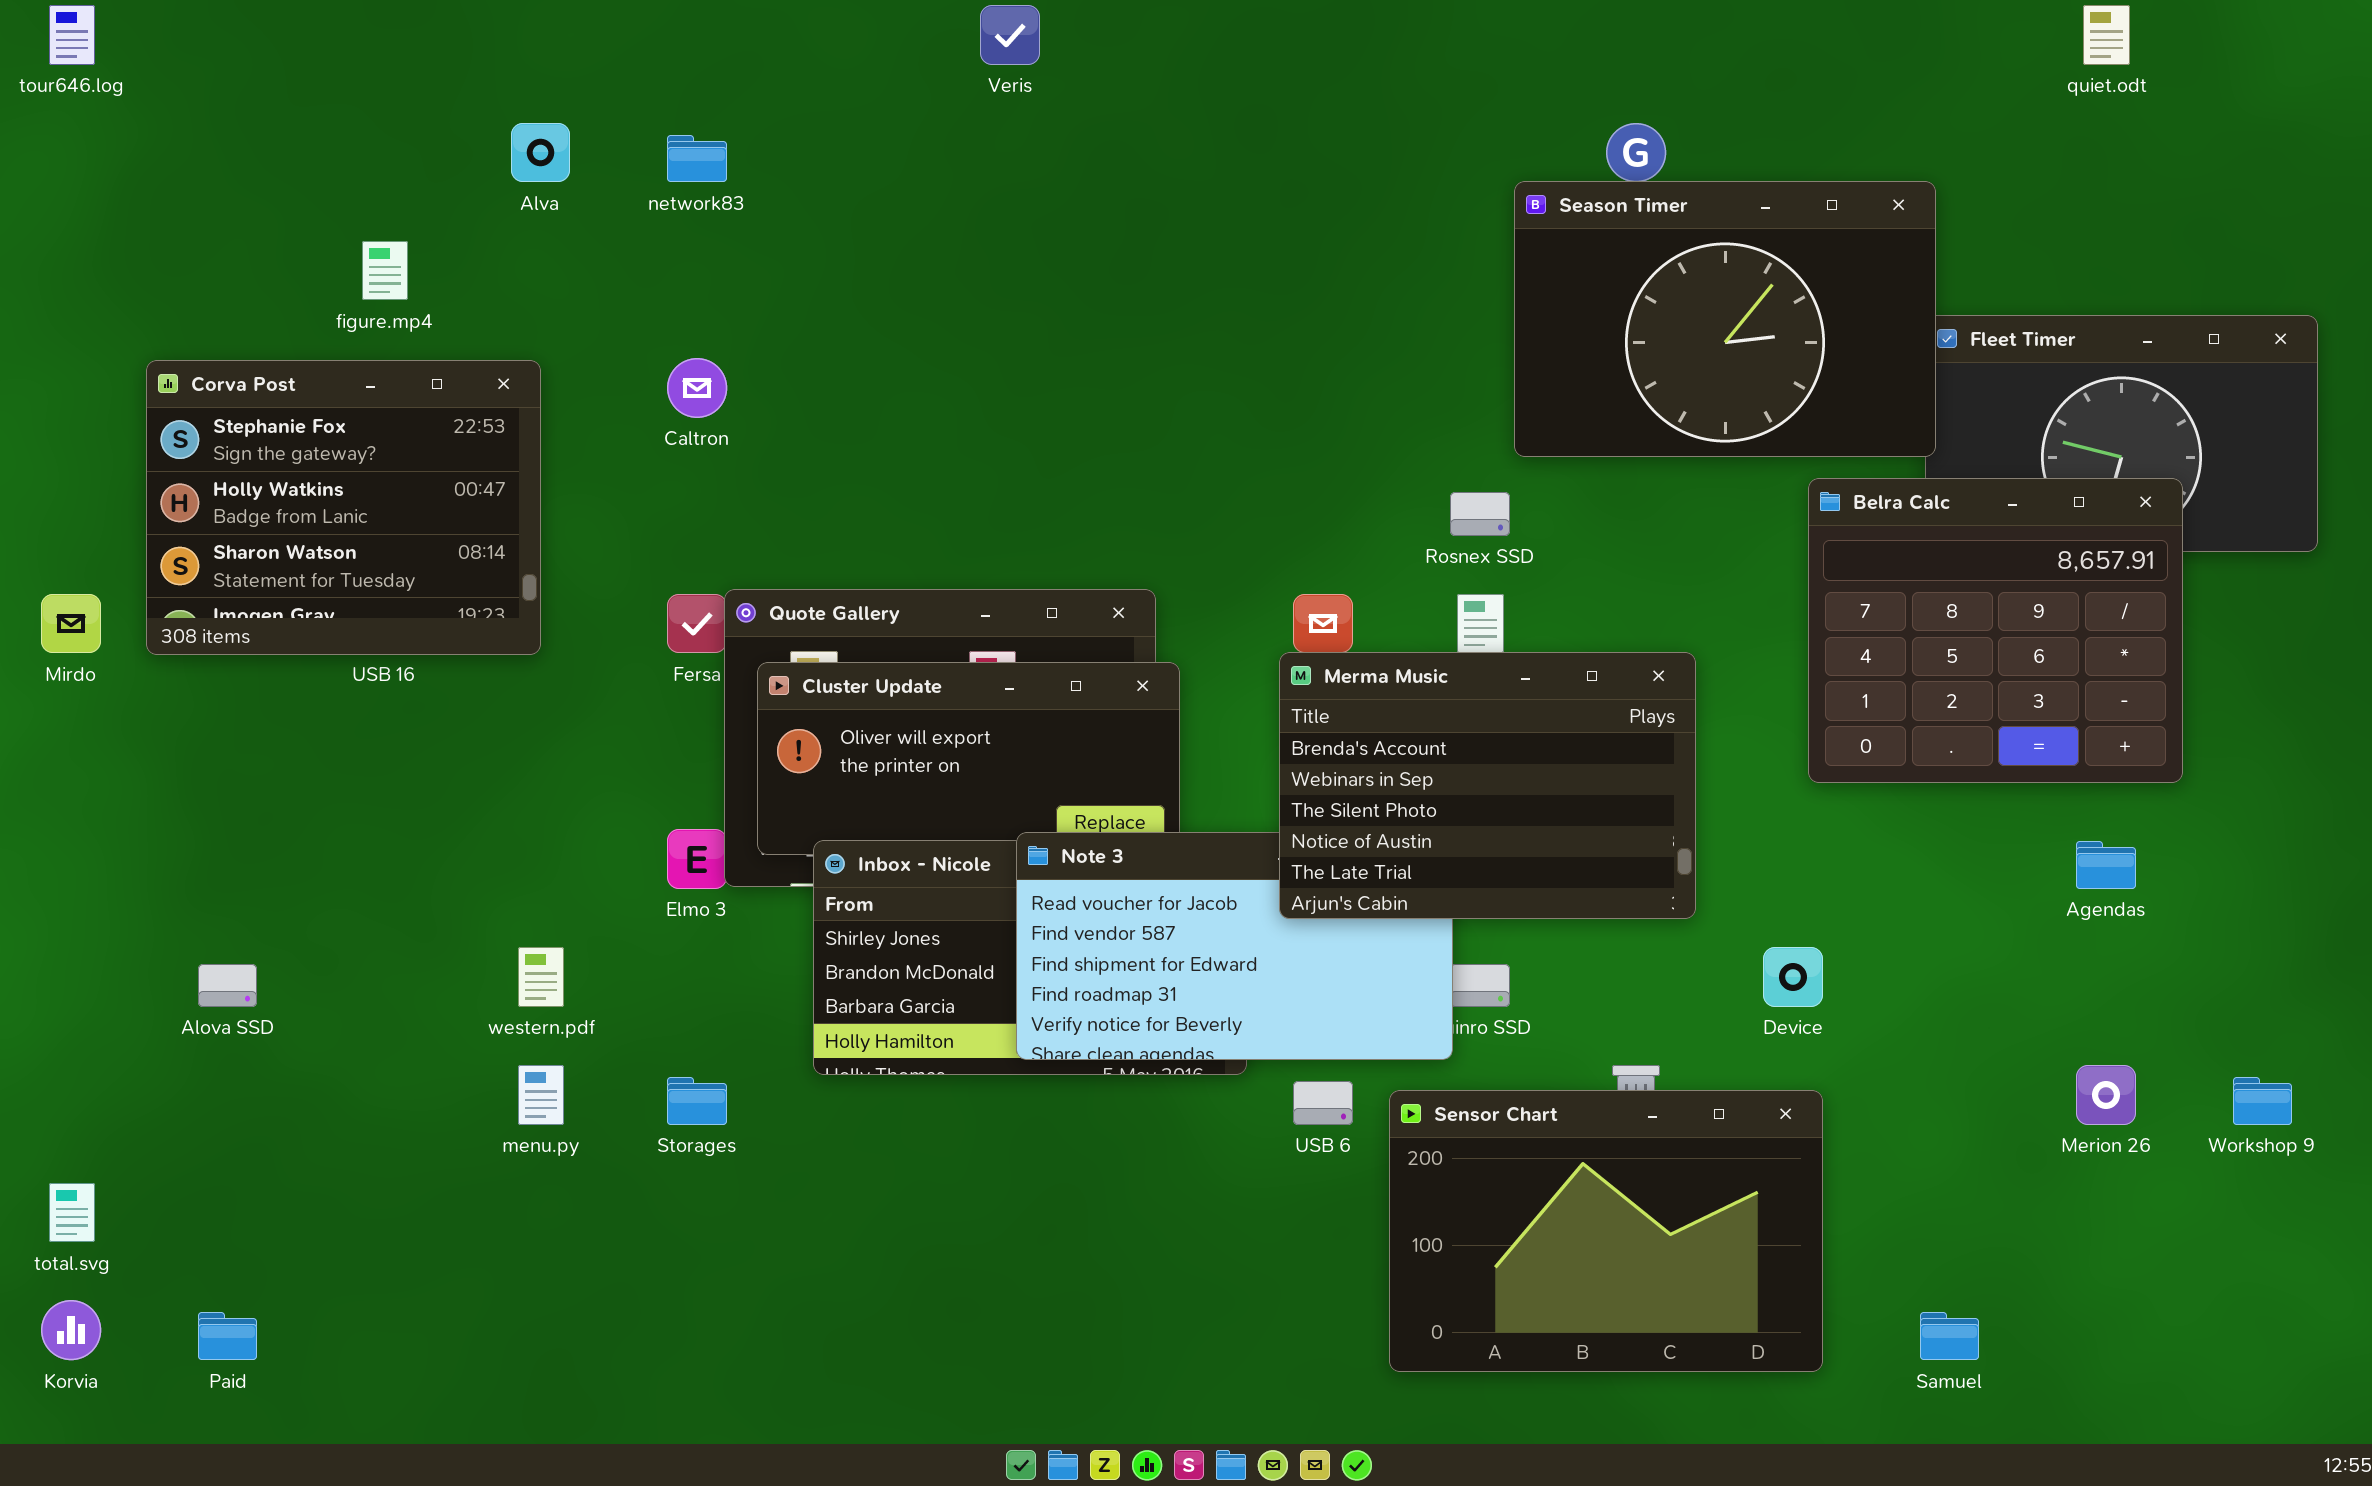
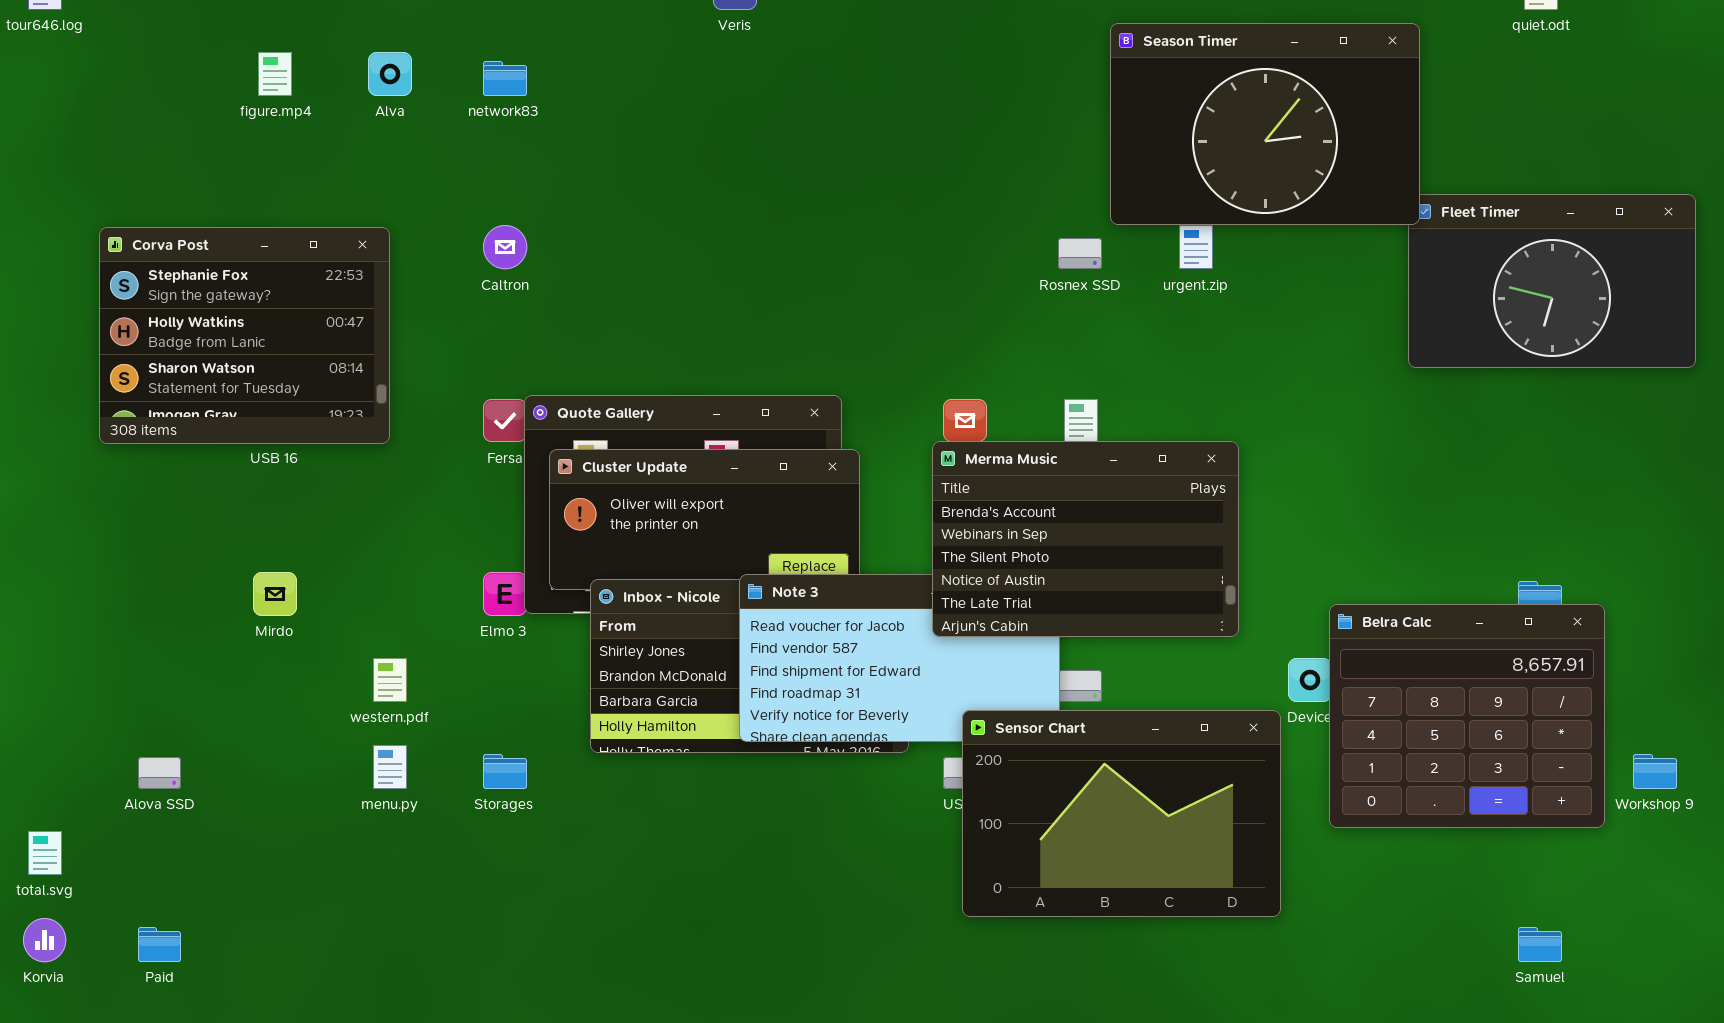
Season Timer: [1514,181,1936,457] -> [1110,23,1420,225], moved
figure.mp4: [362,241,408,300] -> [258,52,292,96], moved
Belra Calc: [1808,478,2183,783] -> [1329,604,1605,828], moved
Rosnex SSD: [1450,492,1510,536] -> [1058,238,1102,269], moved
Mirdo: [41,594,101,653] -> [253,572,297,616], moved
Alova SSD: [198,964,257,1007] -> [138,757,181,789], moved
Sensor Chart: [1389,1090,1823,1372] -> [962,710,1281,917], moved
Samuel: [1920,1312,1979,1360] -> [1518,927,1562,962], moved

